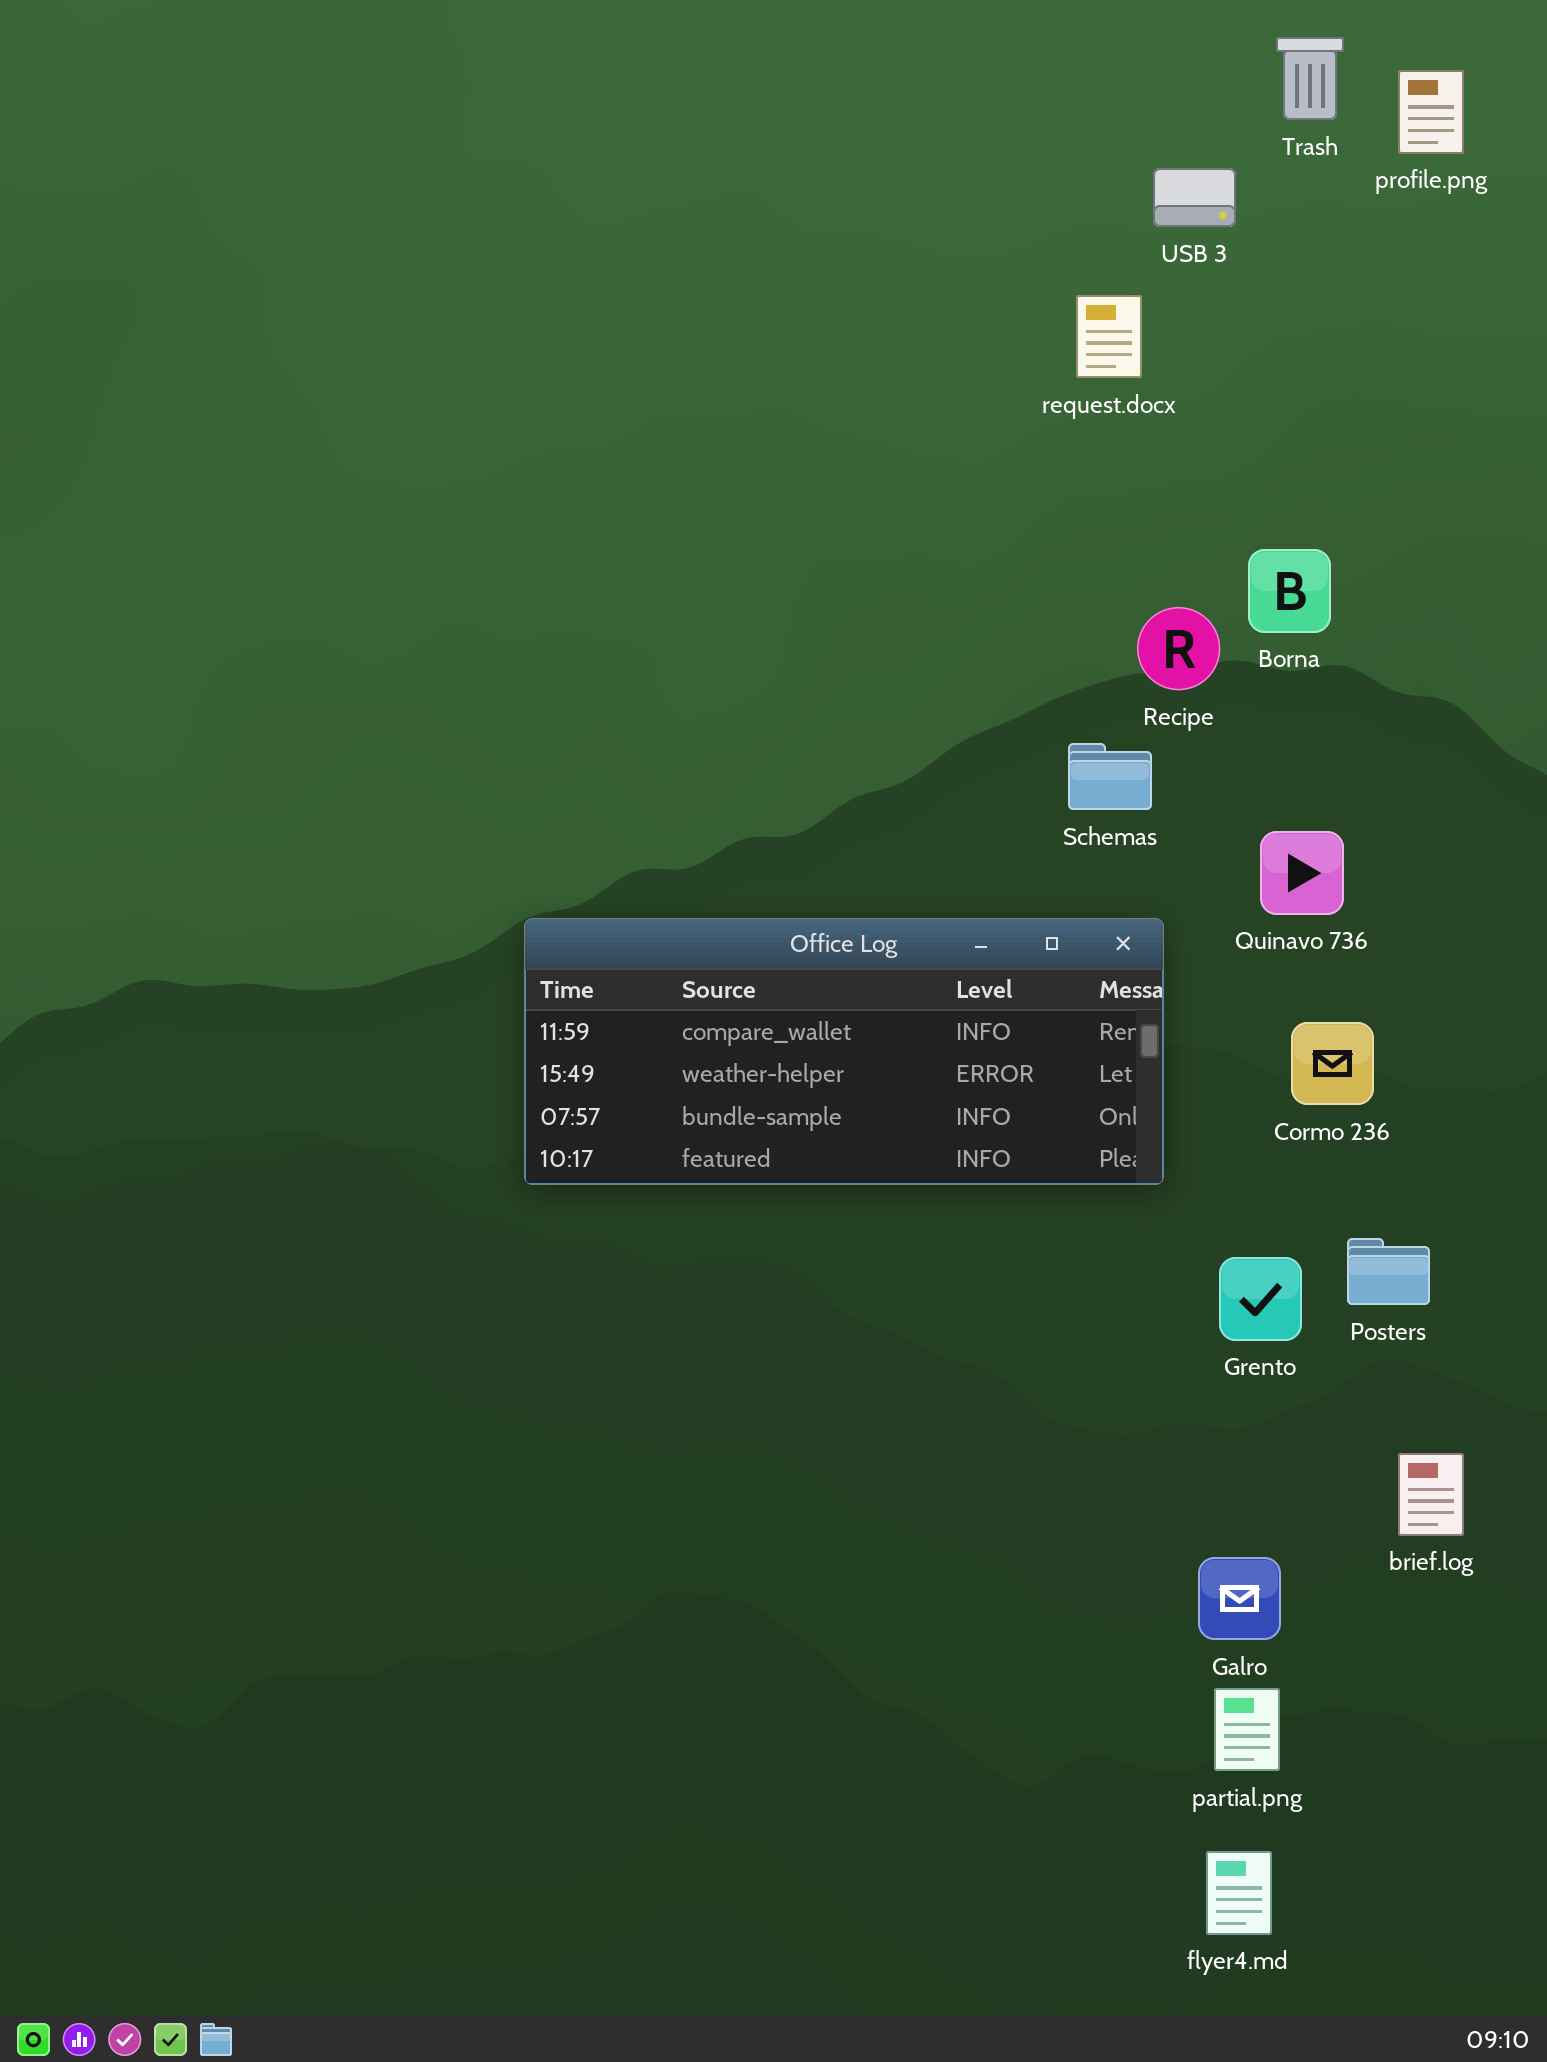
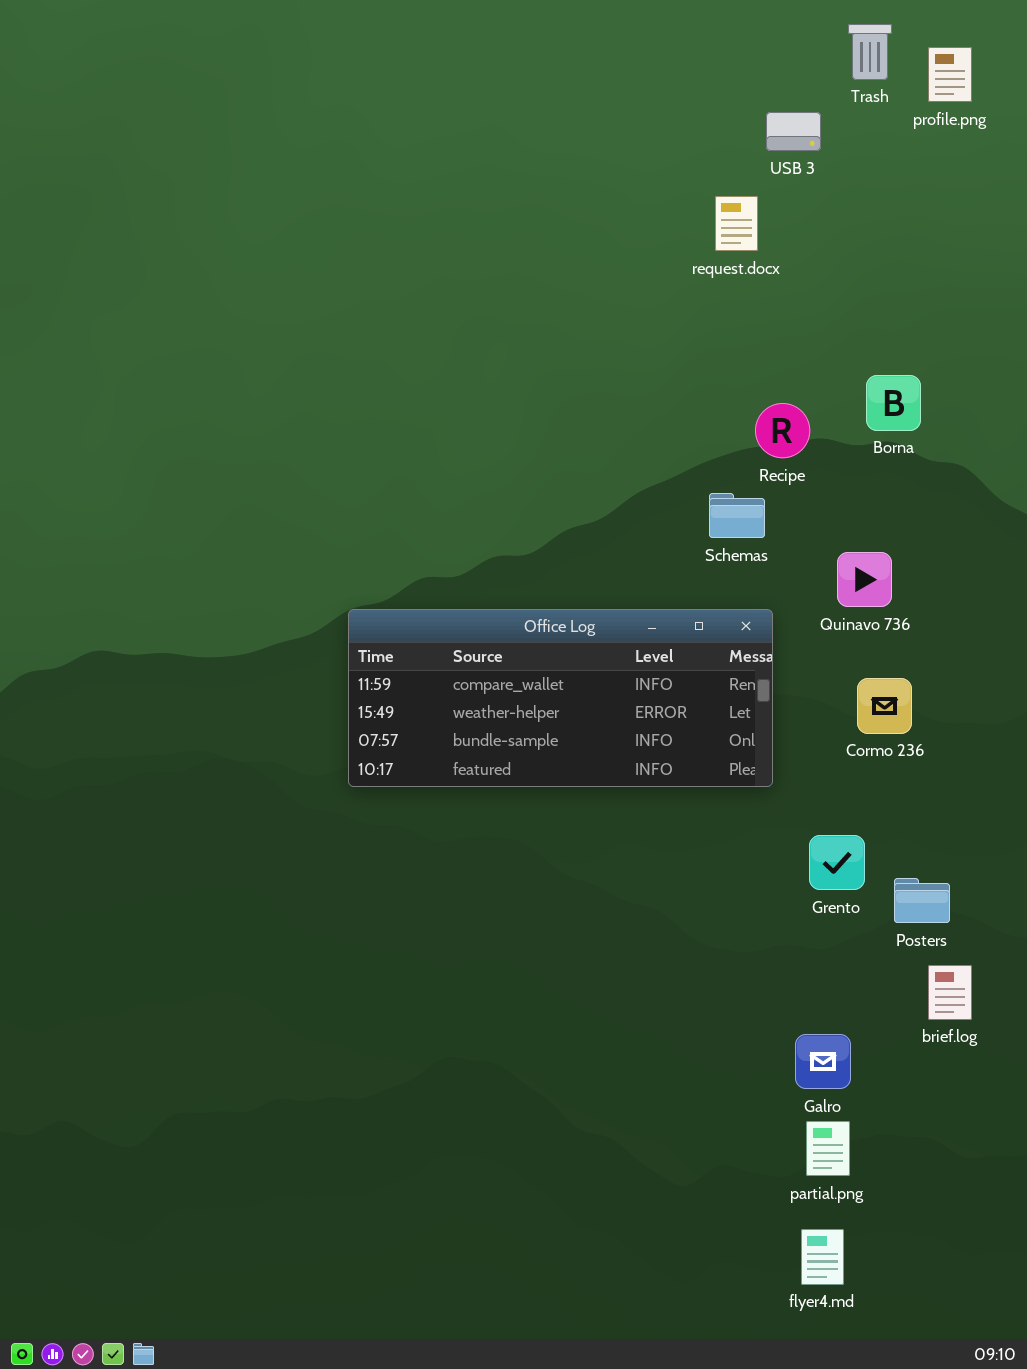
Borna: [1248,549,1331,633] -> [866,375,921,431], moved
Posters: [1347,1238,1430,1305] -> [894,878,950,923], moved

